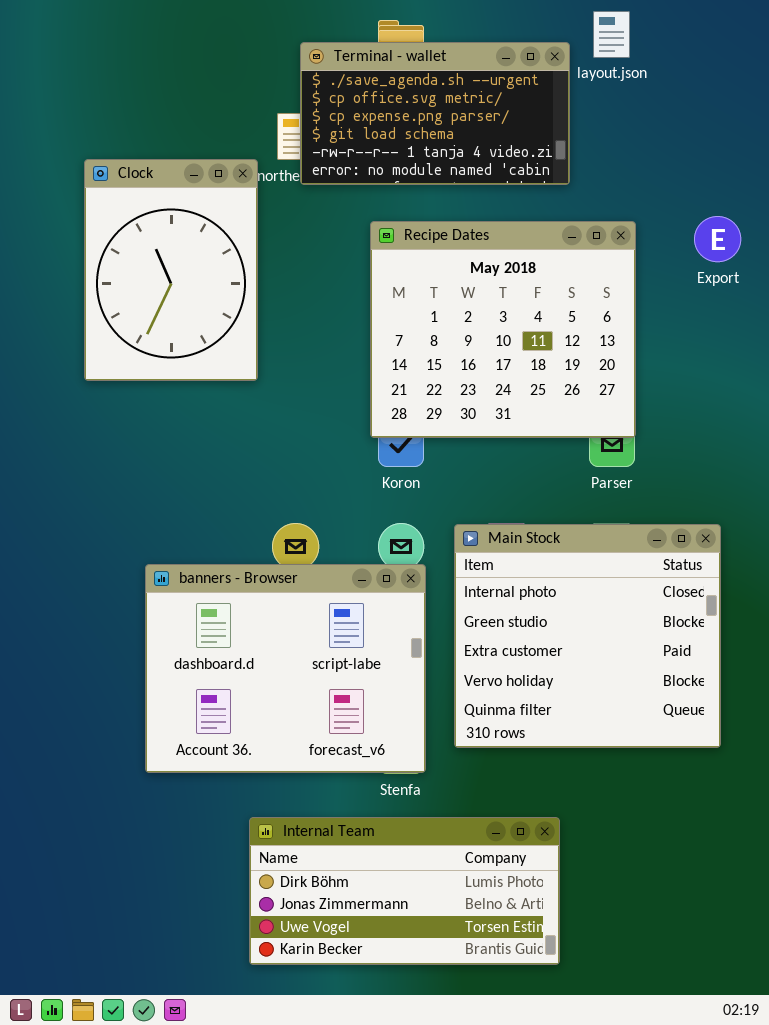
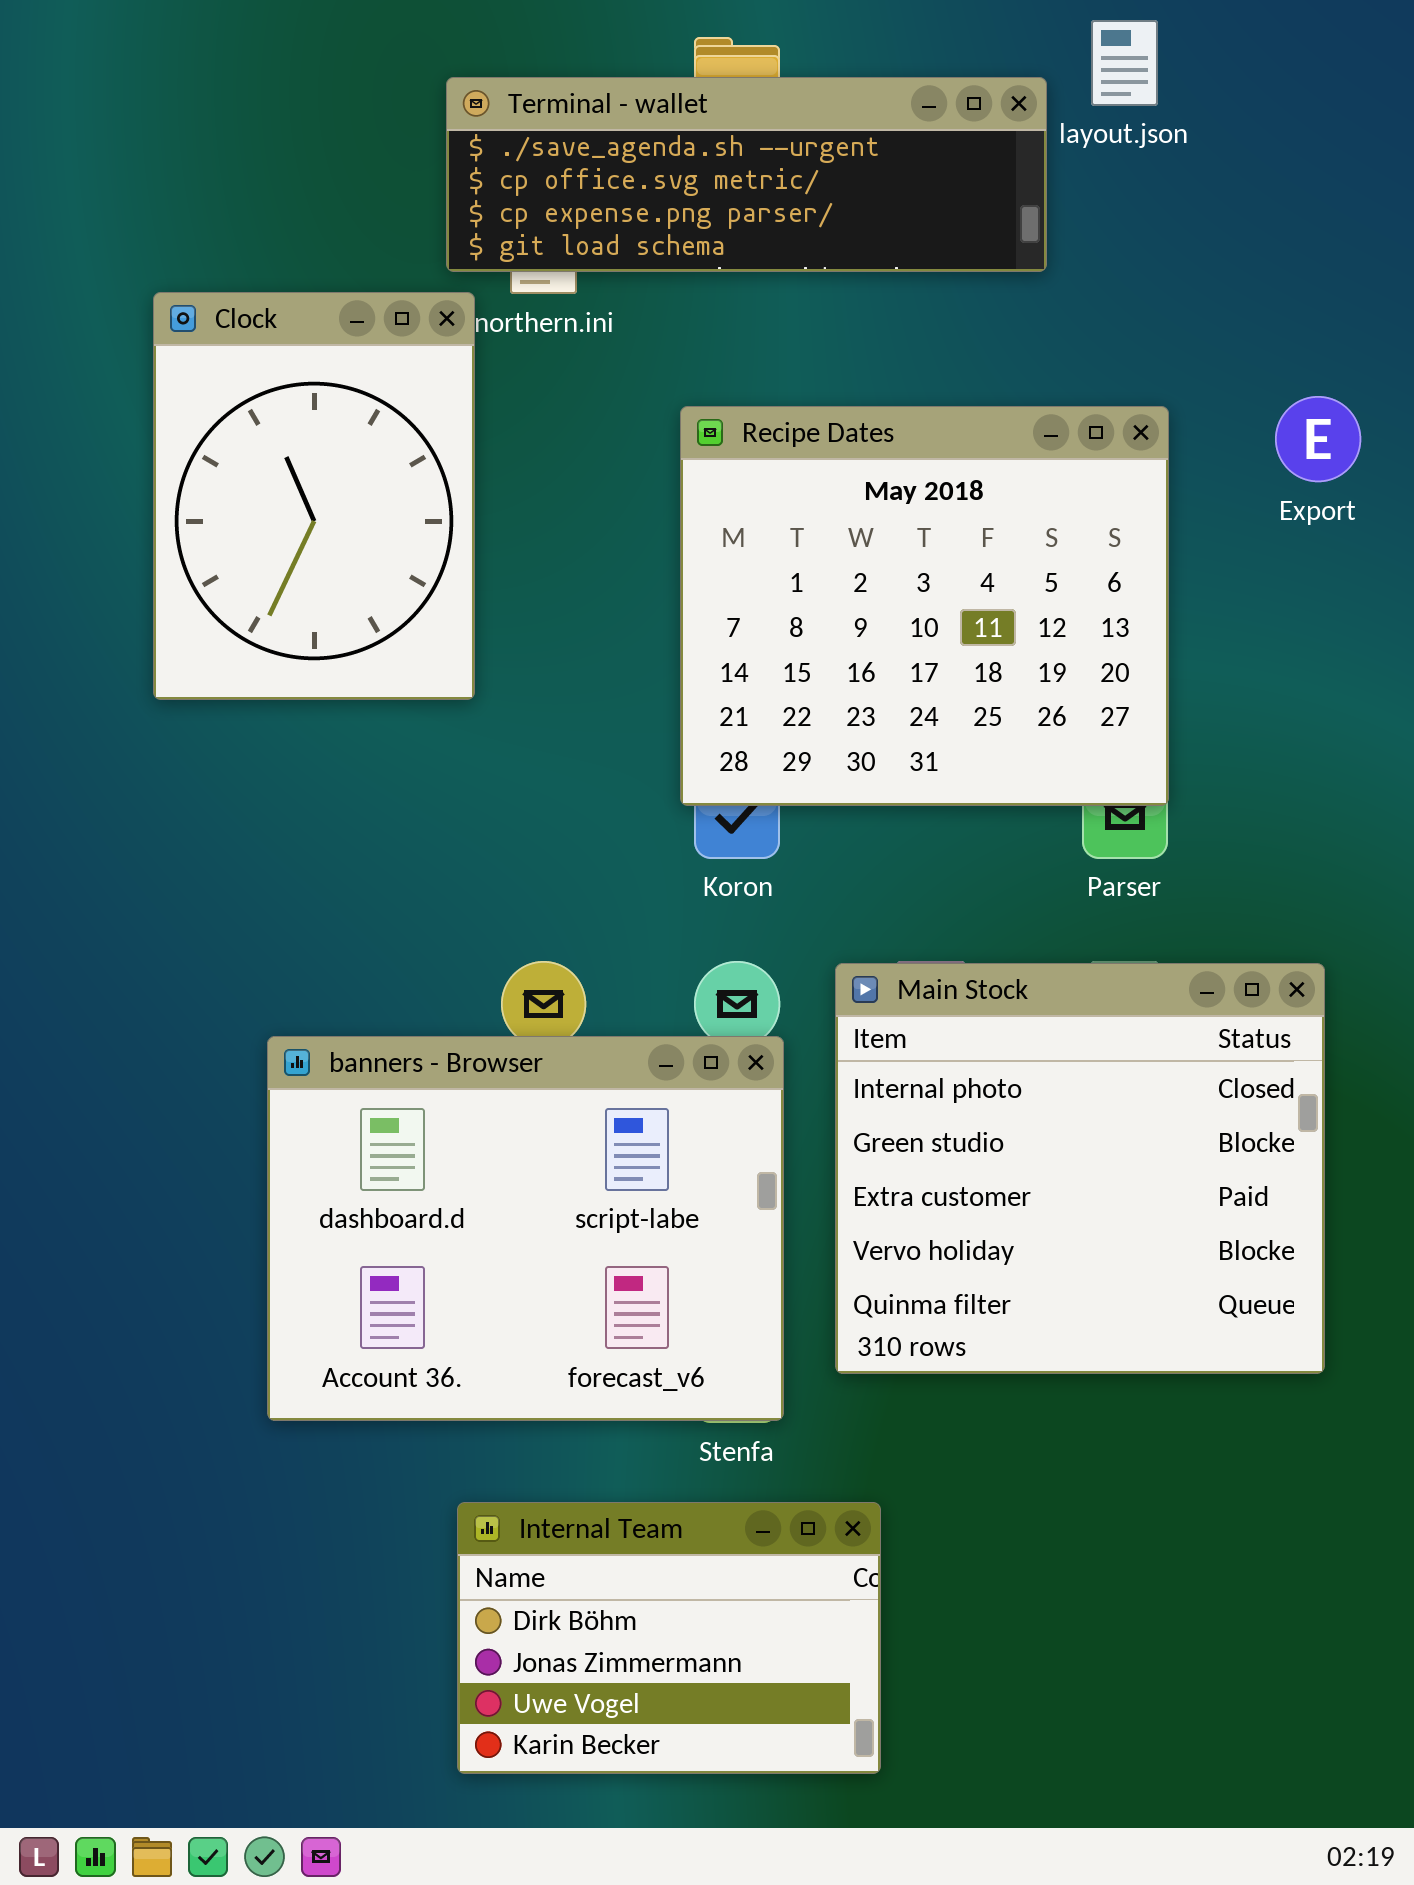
Terminal - wallet: [300,42,570,185] -> [446,77,1047,272], resized
Internal Team: [249,817,560,965] -> [457,1502,881,1774], resized

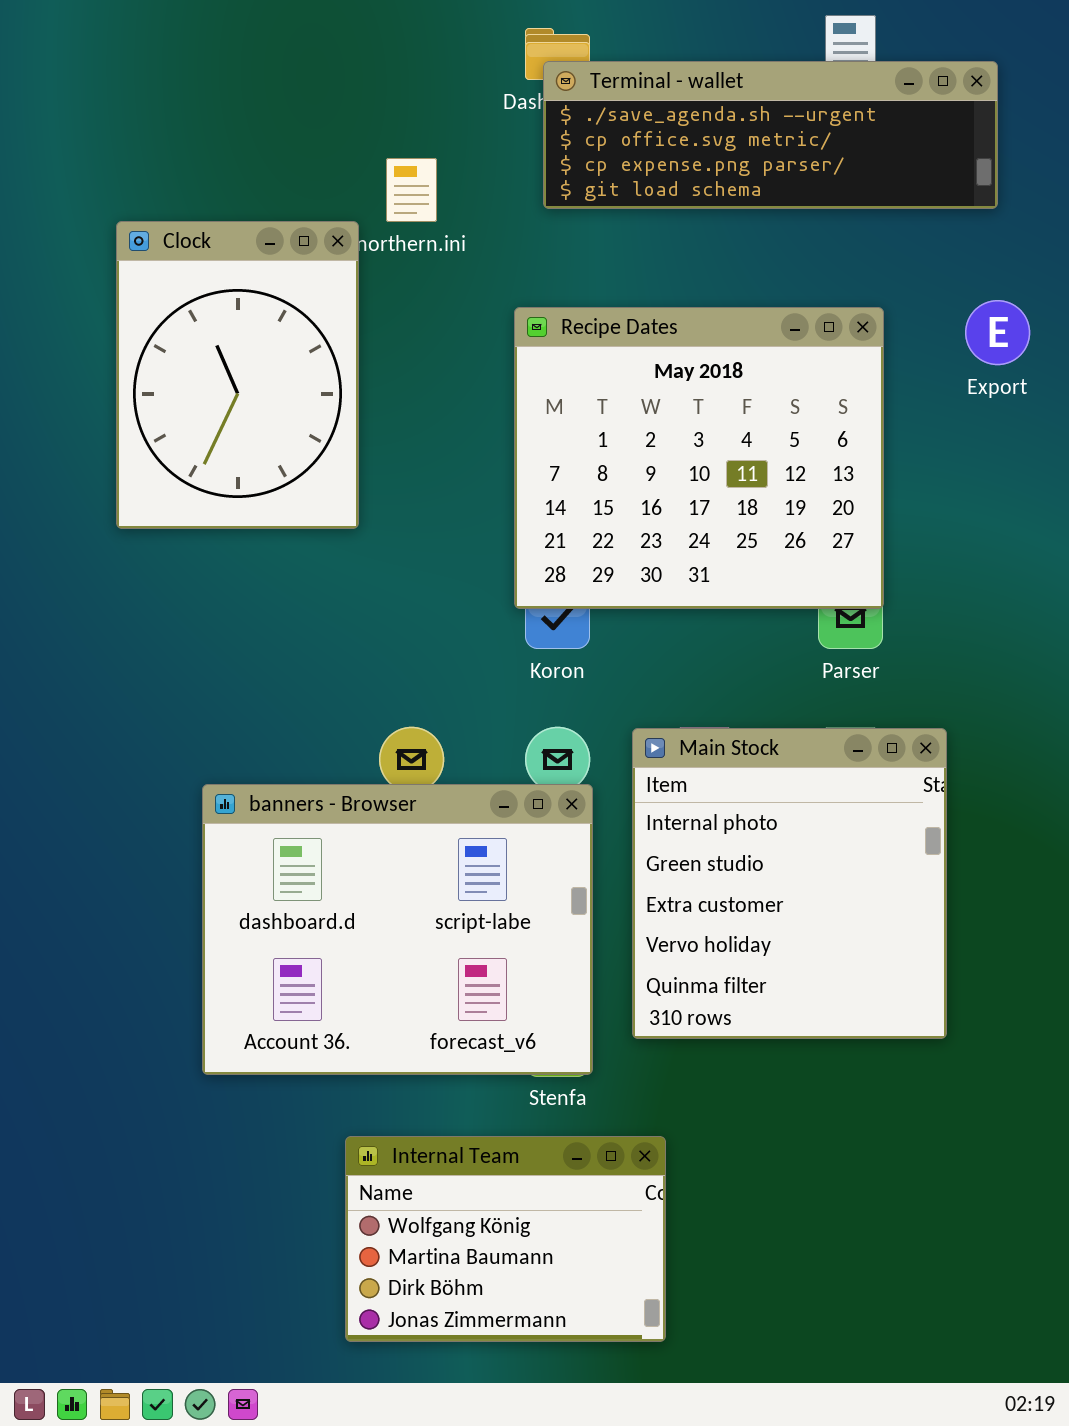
Terminal - wallet: [446,77,1047,272] -> [543,61,998,209], moved
Main Stock: [835,963,1325,1374] -> [632,728,947,1039], resized
Internal Team: [457,1502,881,1774] -> [345,1136,666,1342], scrolled up 2 rows

